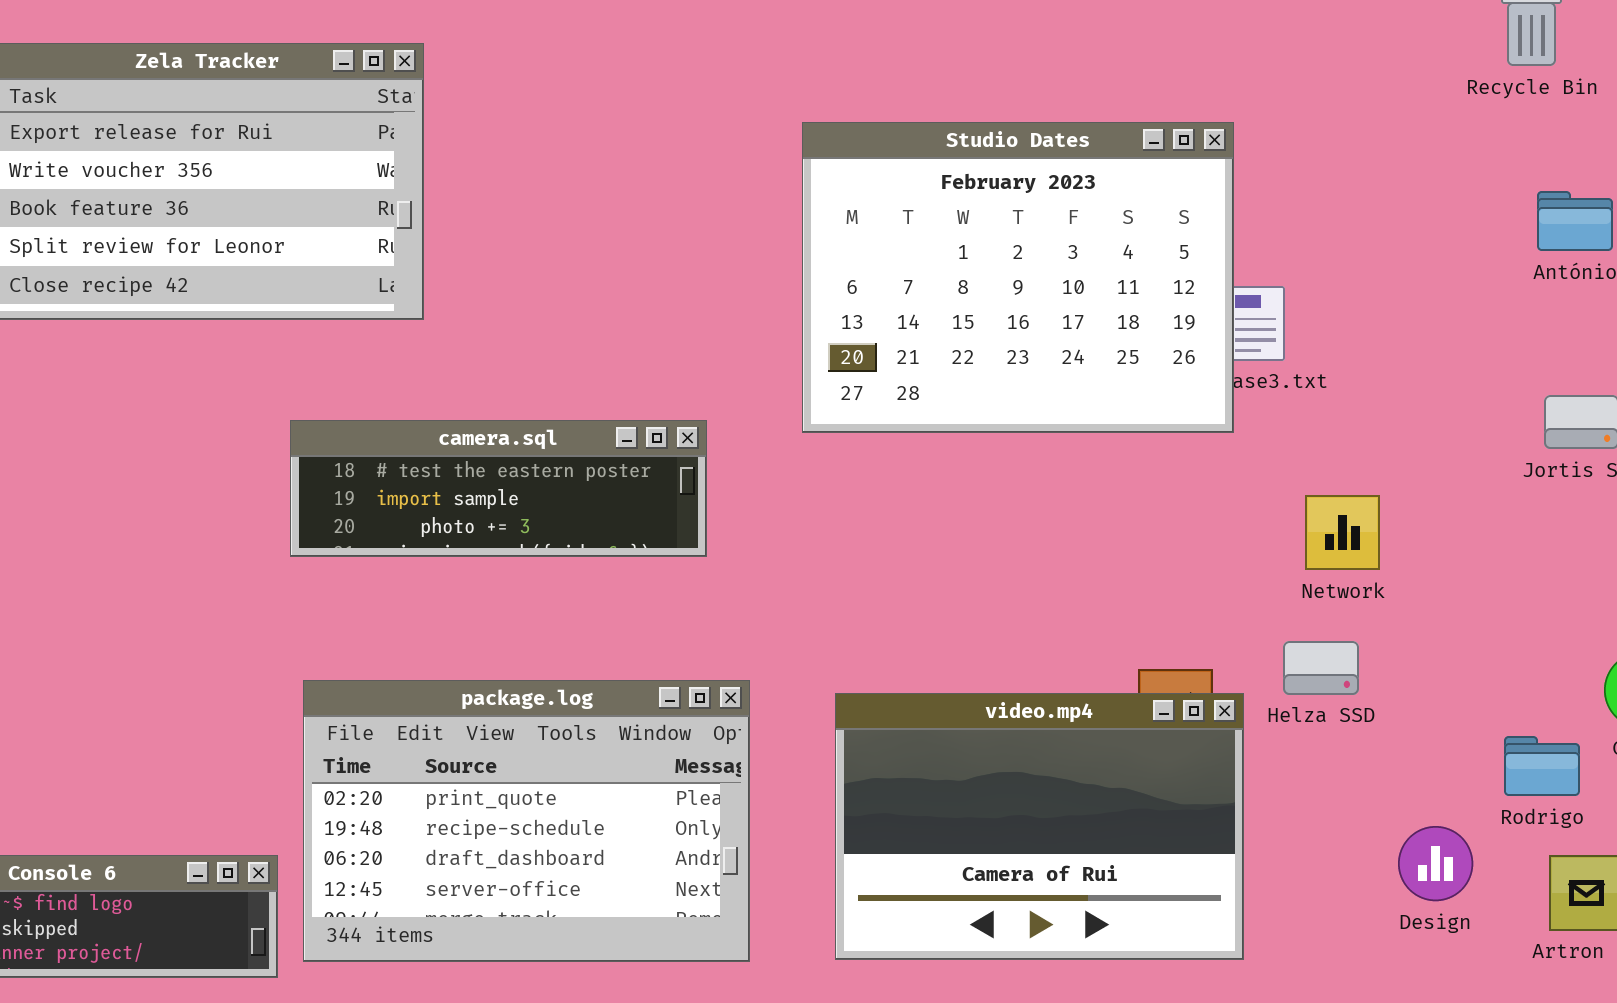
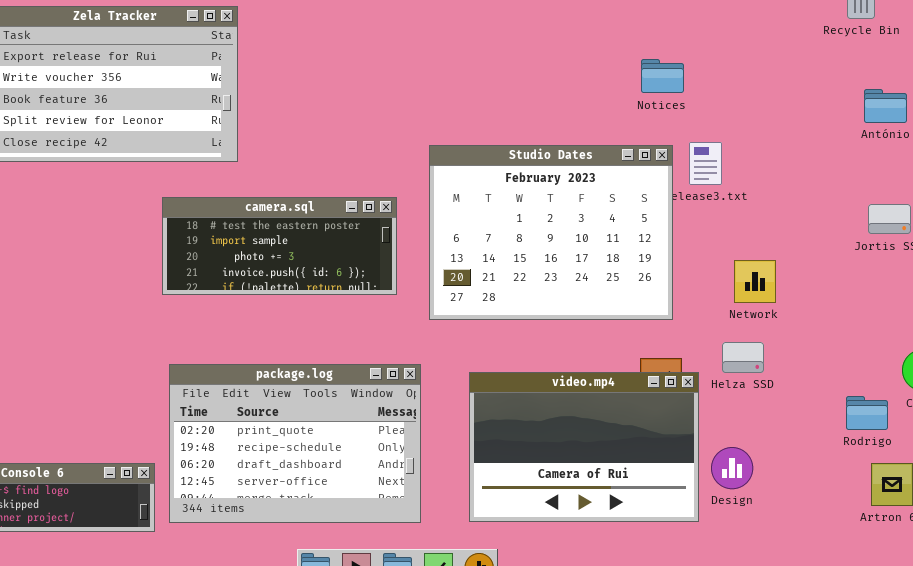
Studio Dates: [802,122,1234,433] -> [429,145,673,320], moved
camera.sql: [290,420,707,557] -> [162,197,397,295], resized
Design: [1398,826,1473,901] -> [711,447,753,489], moved

